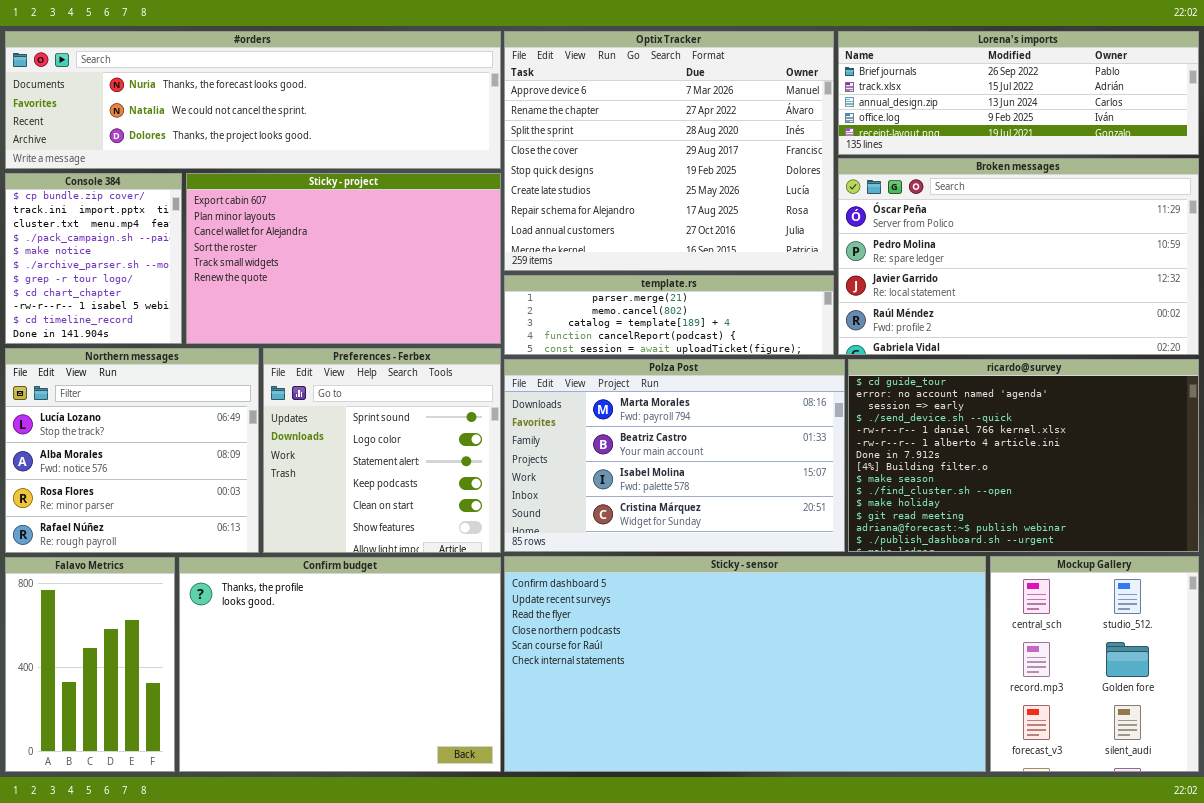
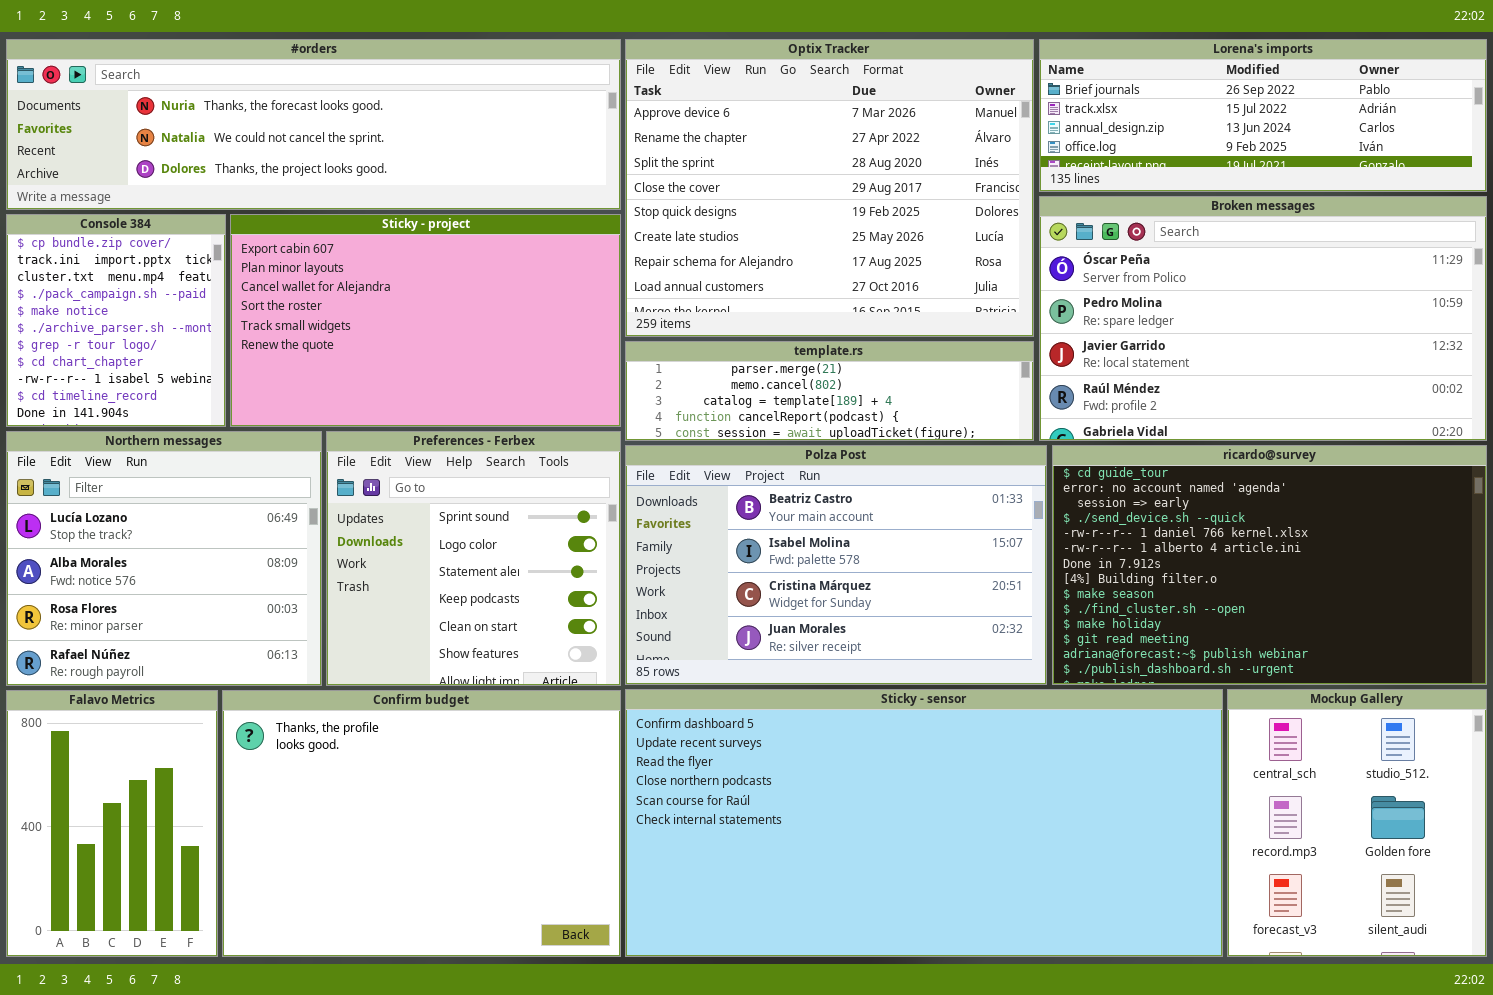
Polza Post: [504,359,845,552] -> [625,445,1047,685], scrolled down 1 row

